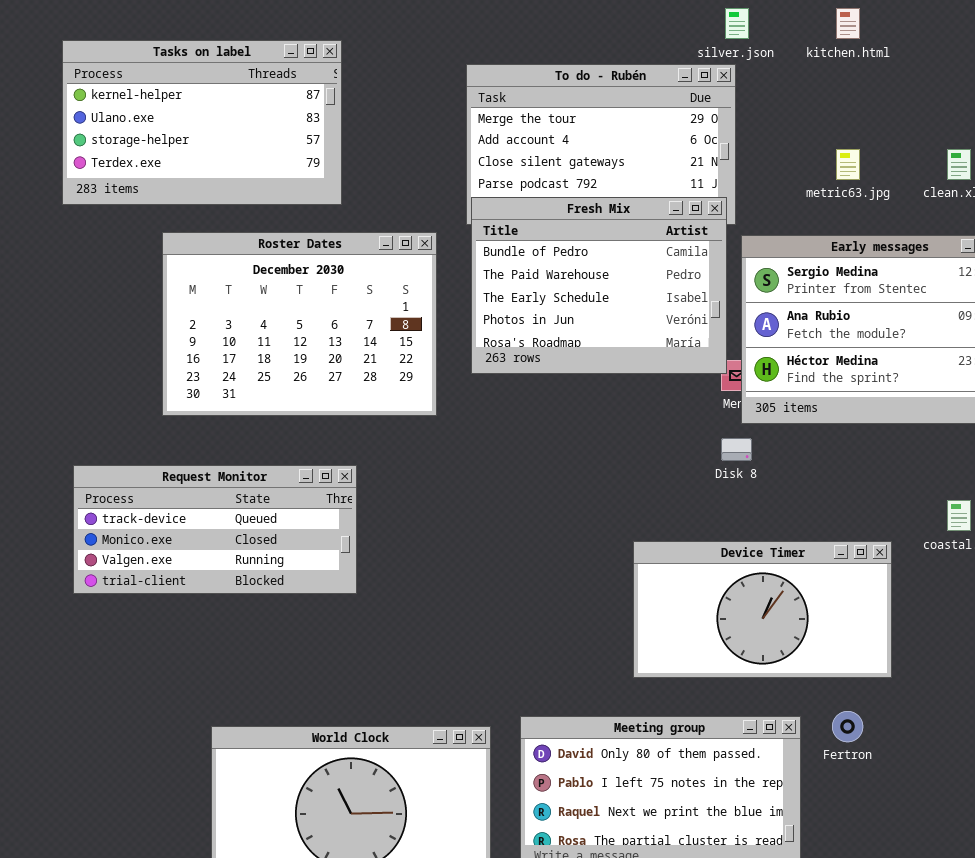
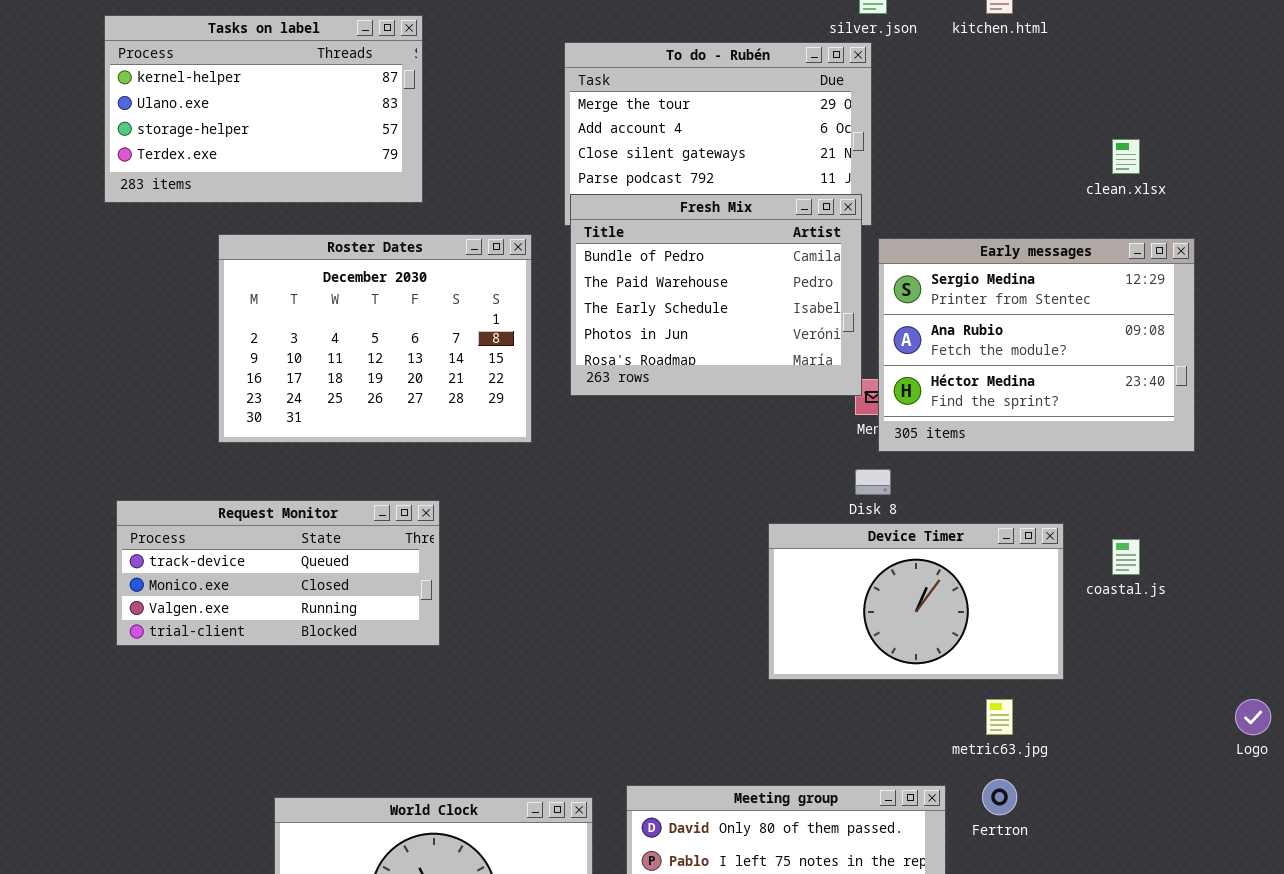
metric63.jpg: [836,149,860,180] -> [986,699,1013,735], moved
Device Timer: [633,541,892,678] -> [768,523,1064,680], moved

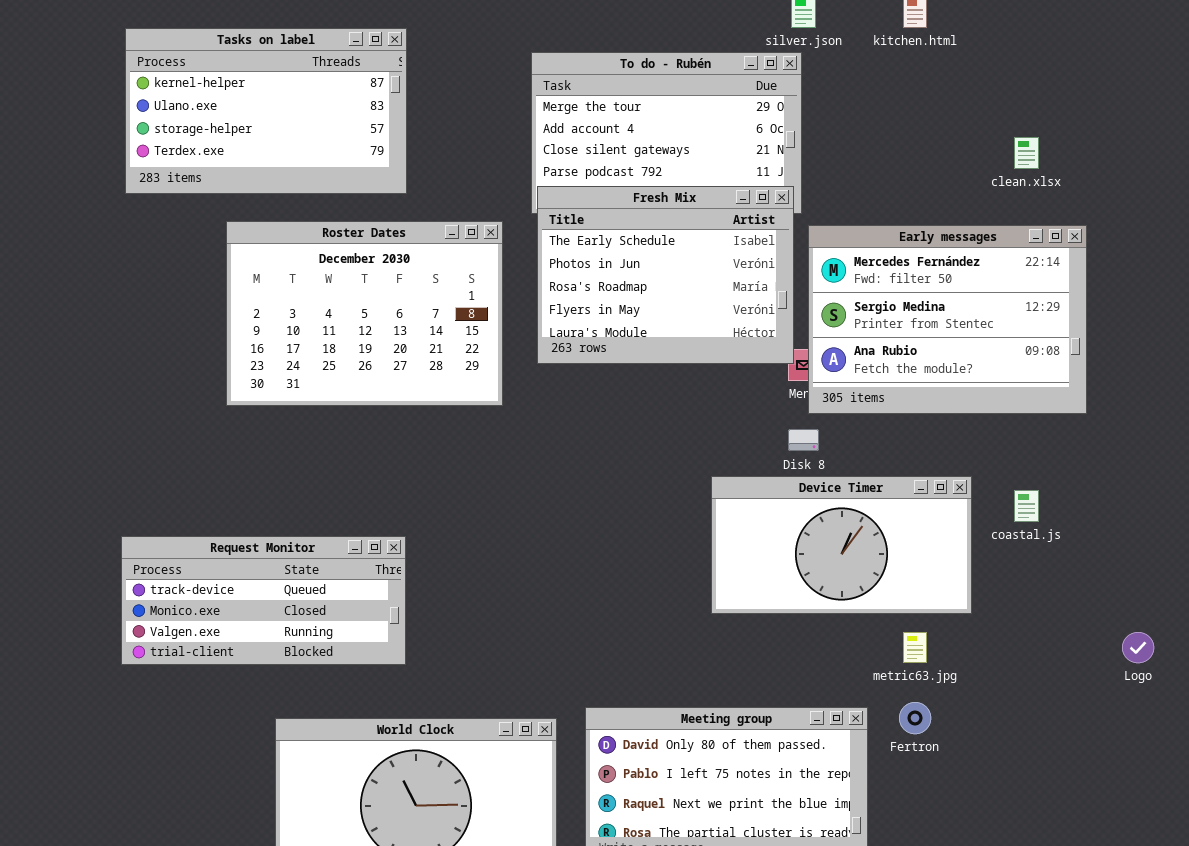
Fresh Mix: [570,194,862,396] -> [537,186,794,364], scrolled down 2 rows
Early messages: [878,238,1195,452] -> [808,225,1087,414], scrolled up 1 row
Request Monitor: [116,500,440,646] -> [121,536,406,665], moved

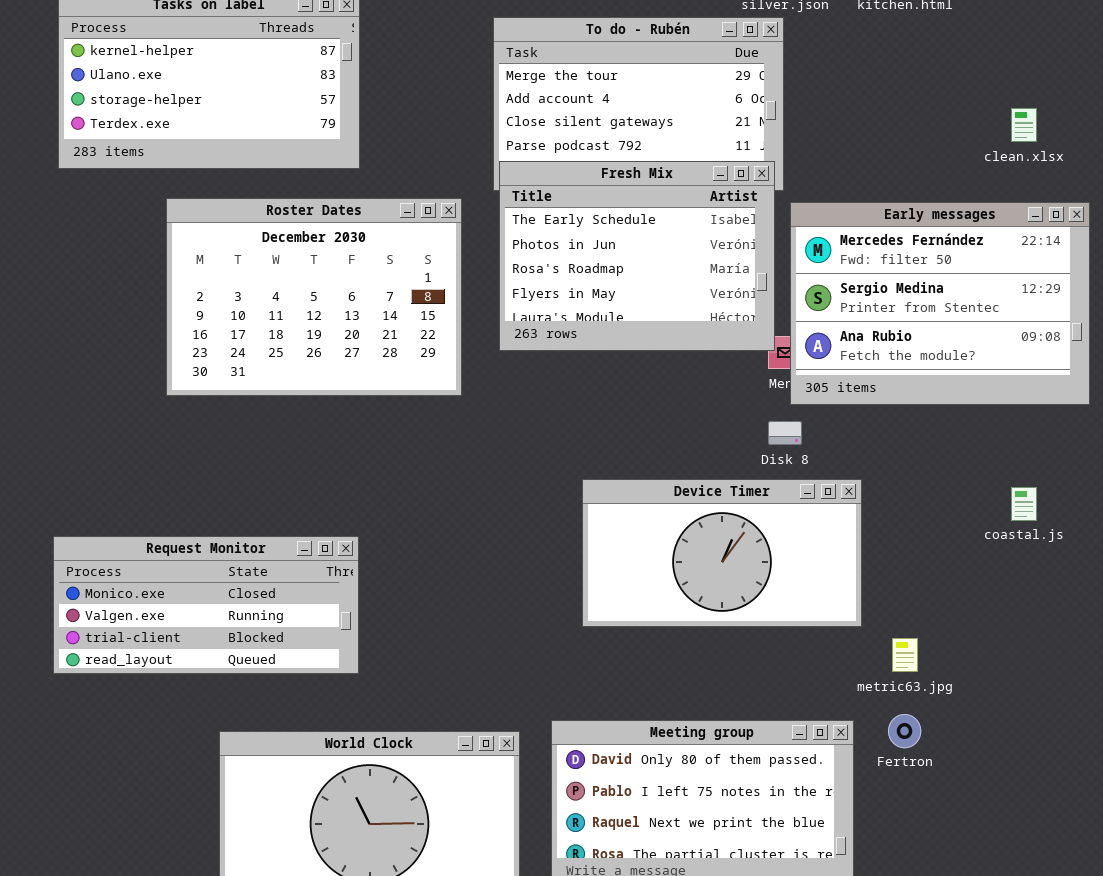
Device Timer: [711,476,972,614] -> [582,479,862,627], moved
Request Monitor: [121,536,406,665] -> [53,536,359,674], scrolled down 1 row

